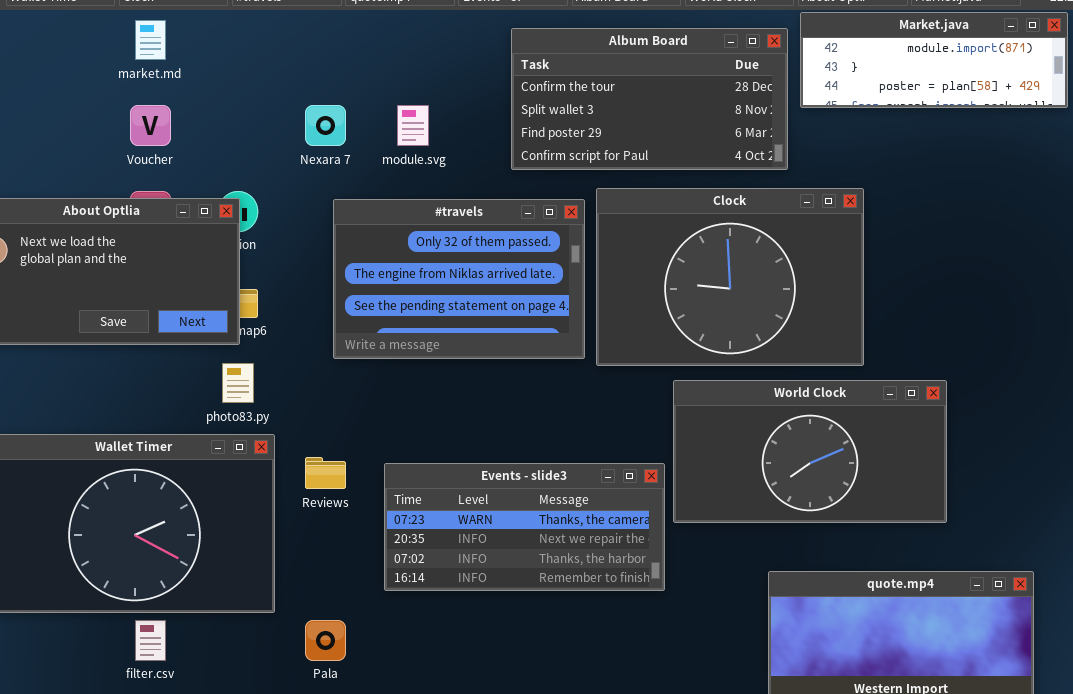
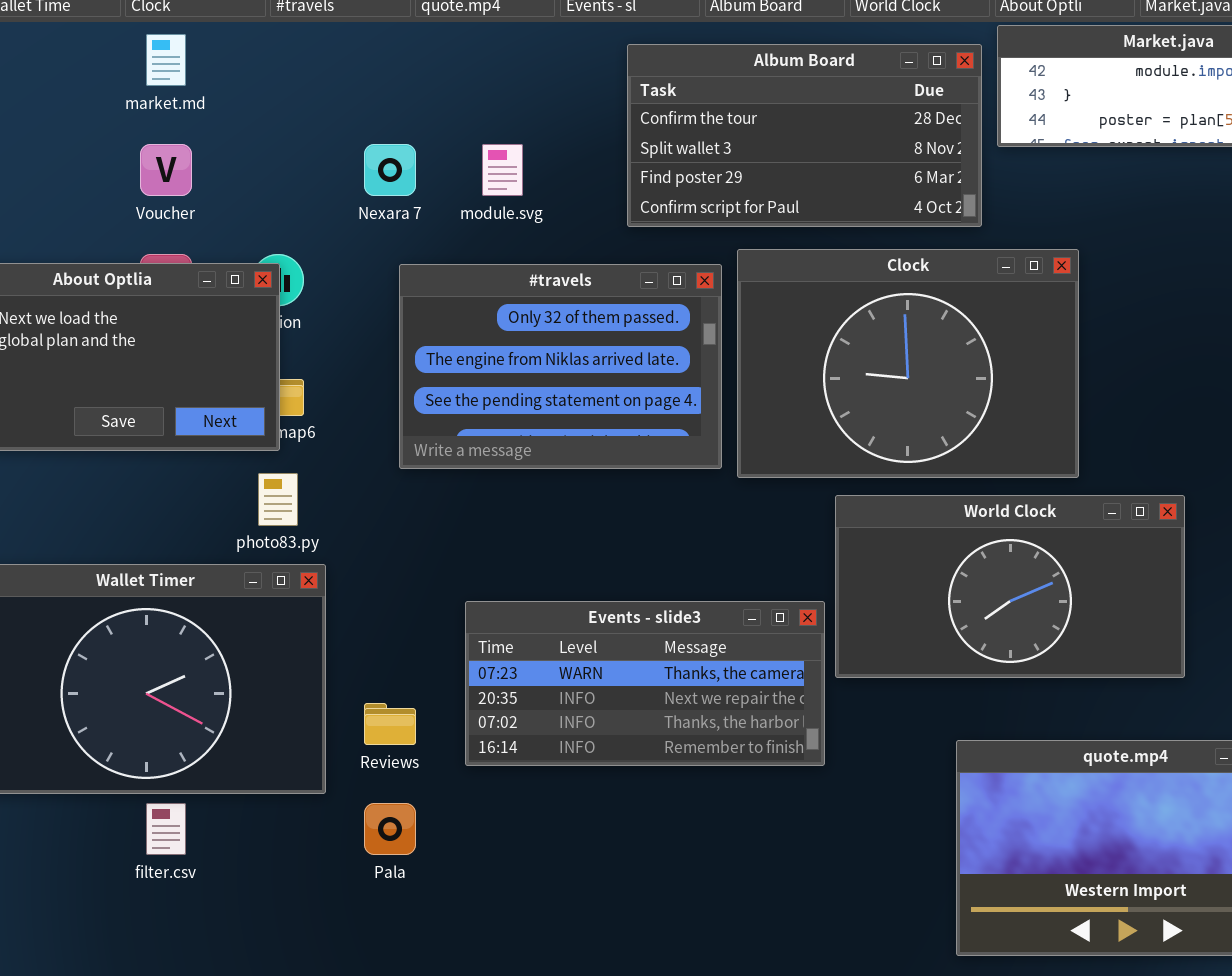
Reviews: [305,457,346,489] -> [364,703,416,745], moved

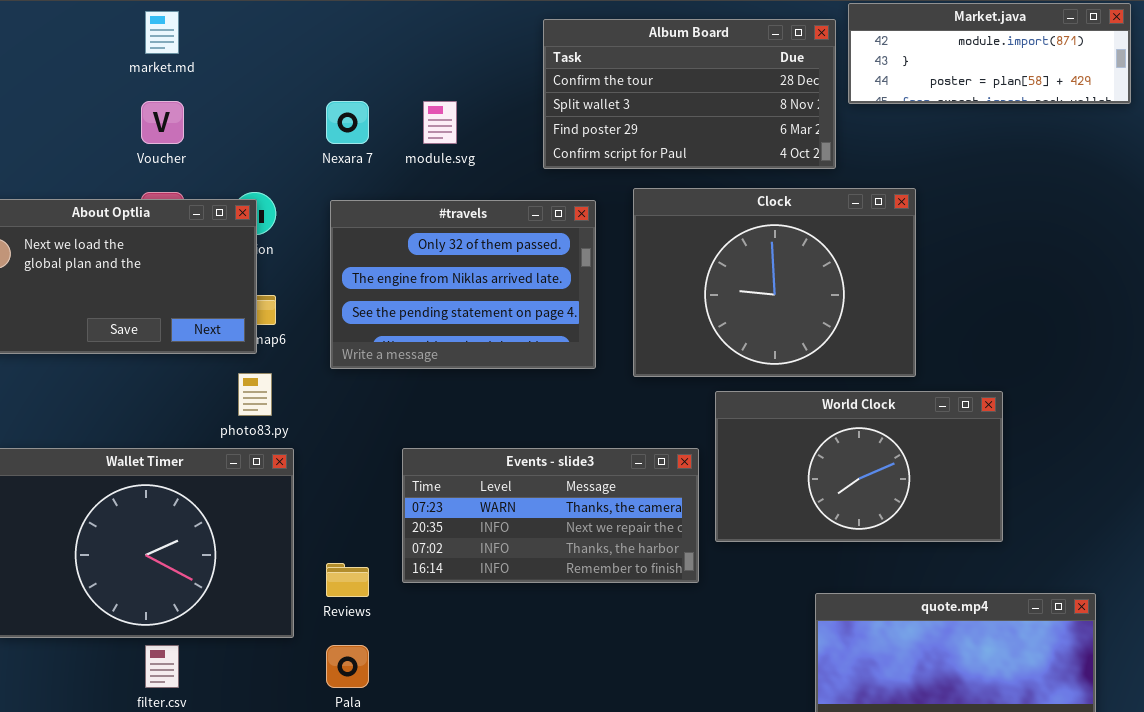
#travels: [399,264,722,469] -> [330,200,596,369], moved
Events - slide3: [465,601,825,766] -> [402,448,699,583], moved

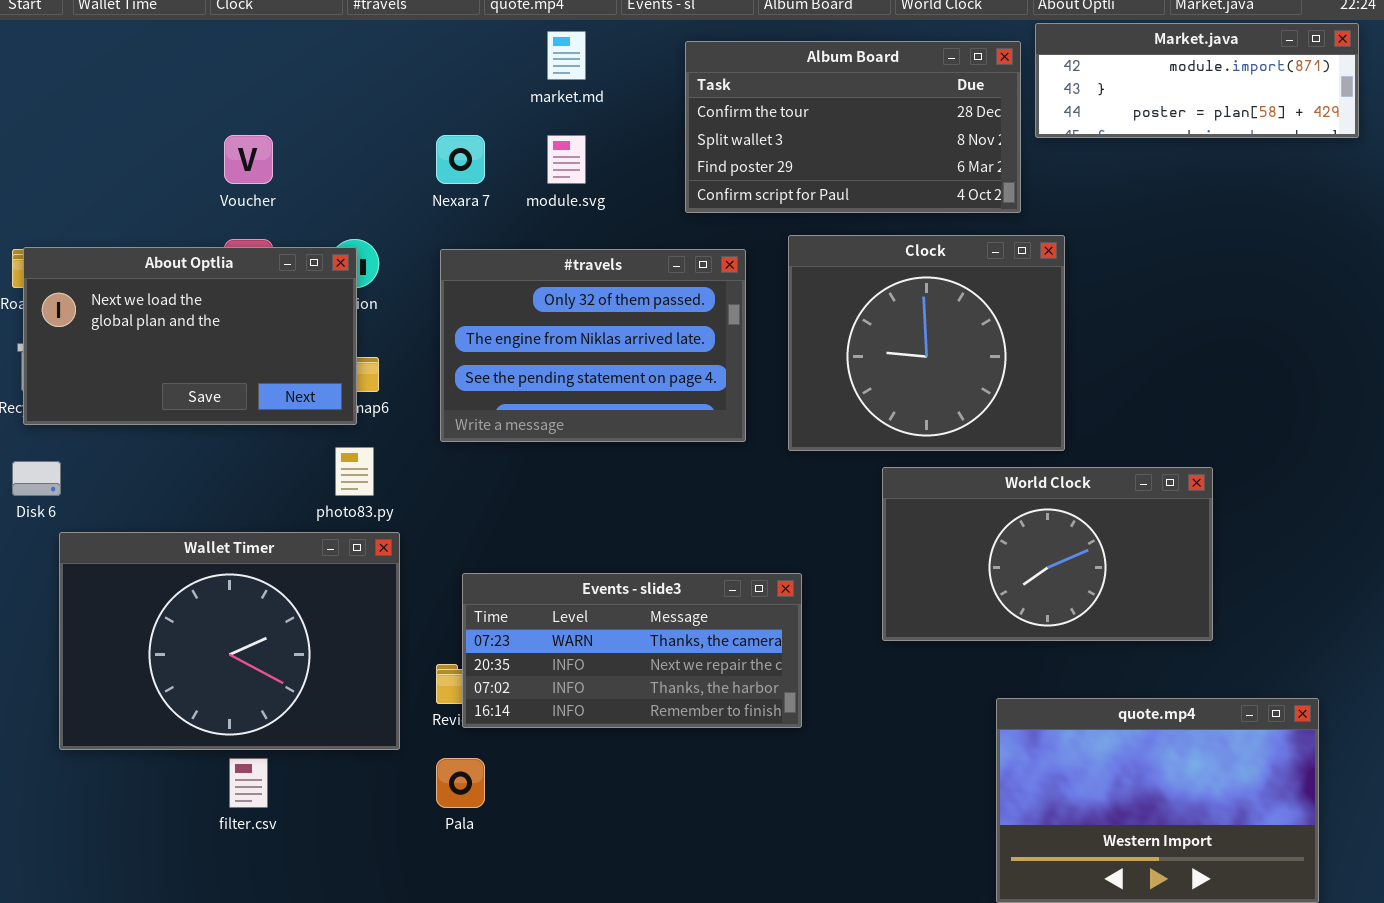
market.md: [145,11,179,54] -> [547,31,586,80], moved
Clock: [633,188,916,377] -> [788,235,1065,451], resized
Events - slide3: [402,448,699,583] -> [462,573,802,728], moved

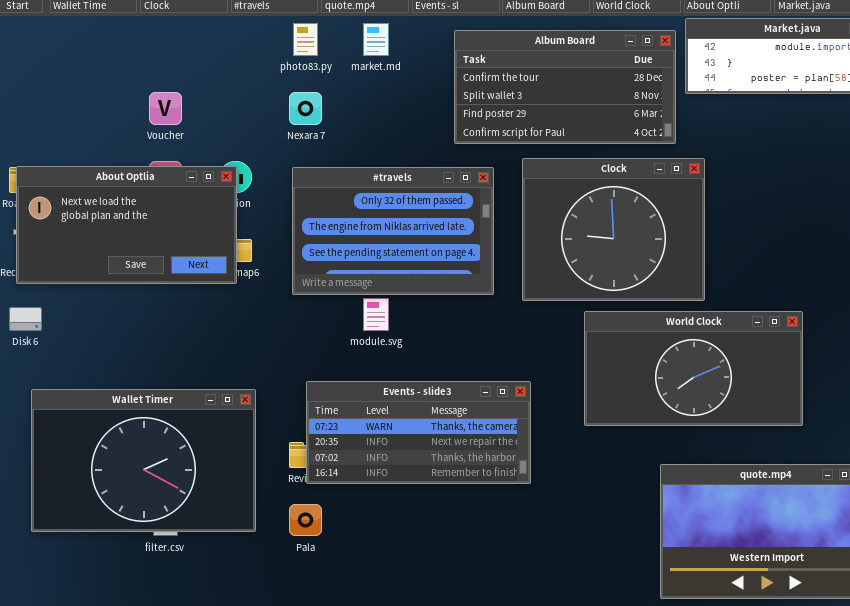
module.svg: [547,135,586,184] -> [363,298,389,331], moved
photo83.py: [335,447,374,496] -> [293,23,318,56], moved
Wallet Timer: [59,532,400,750] -> [31,389,256,532], moved

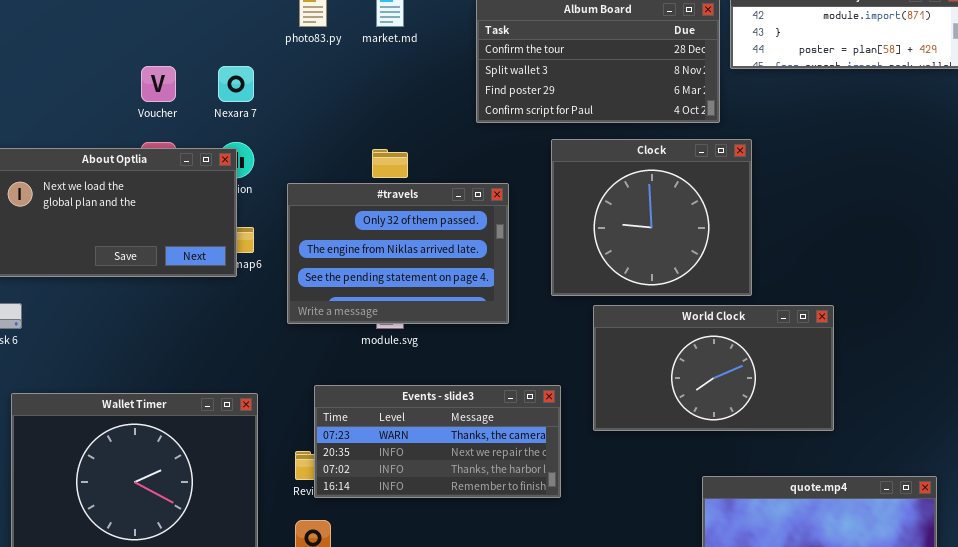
Nexara 7: [289,92,322,125] -> [218,66,254,102], moved
#travels: [292,167,494,295] -> [287,183,509,324], moved
World Clock: [584,311,803,426] -> [593,305,834,431], moved

